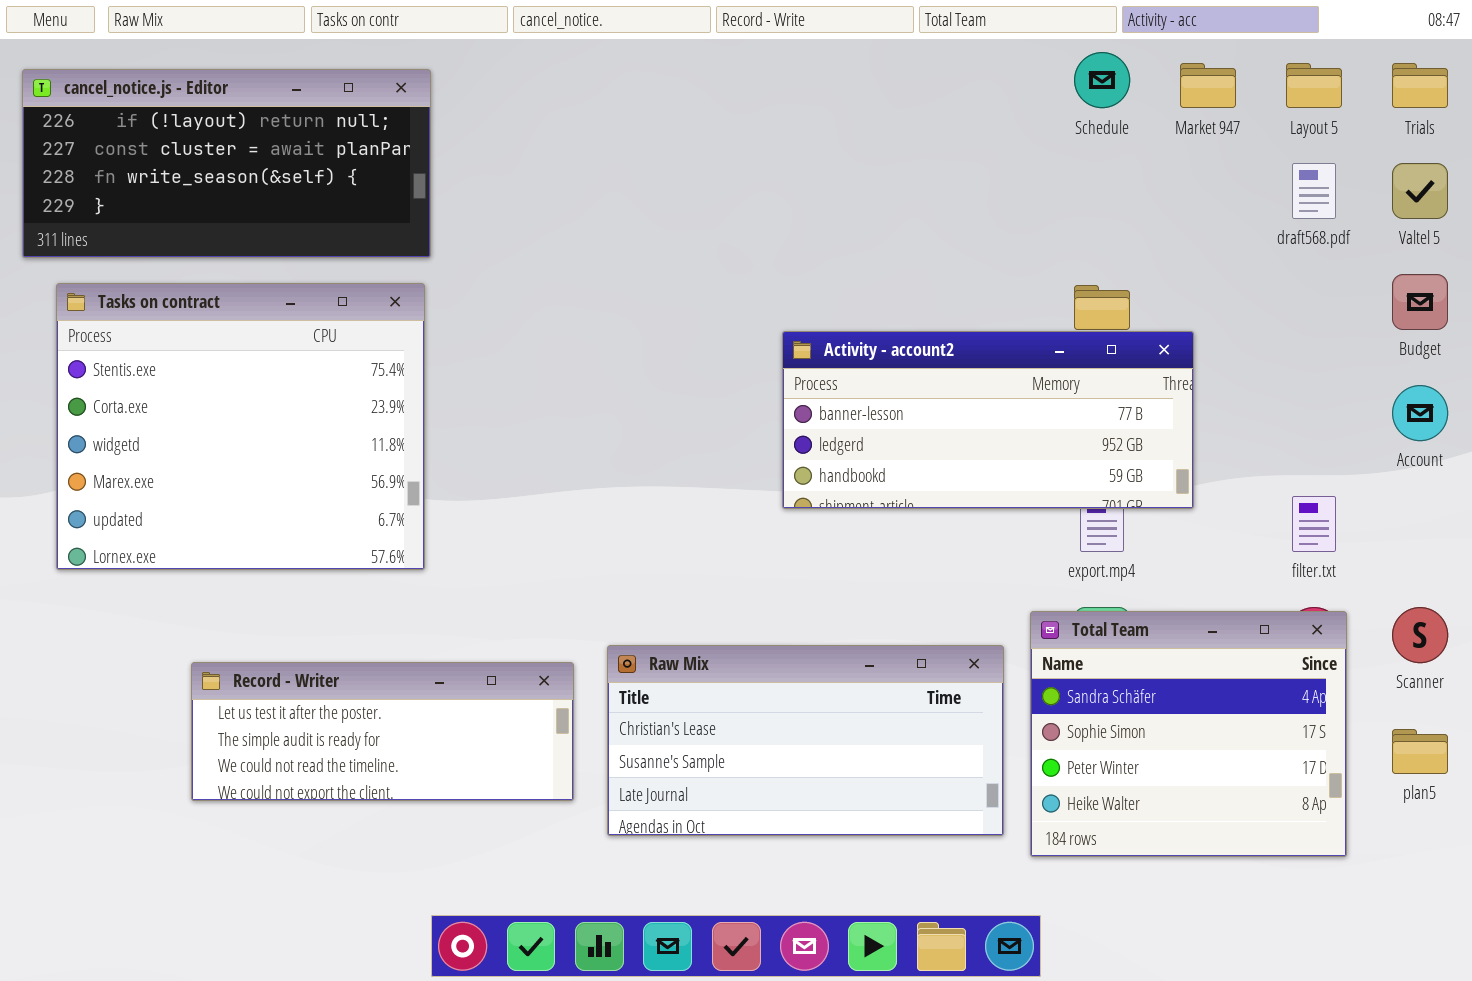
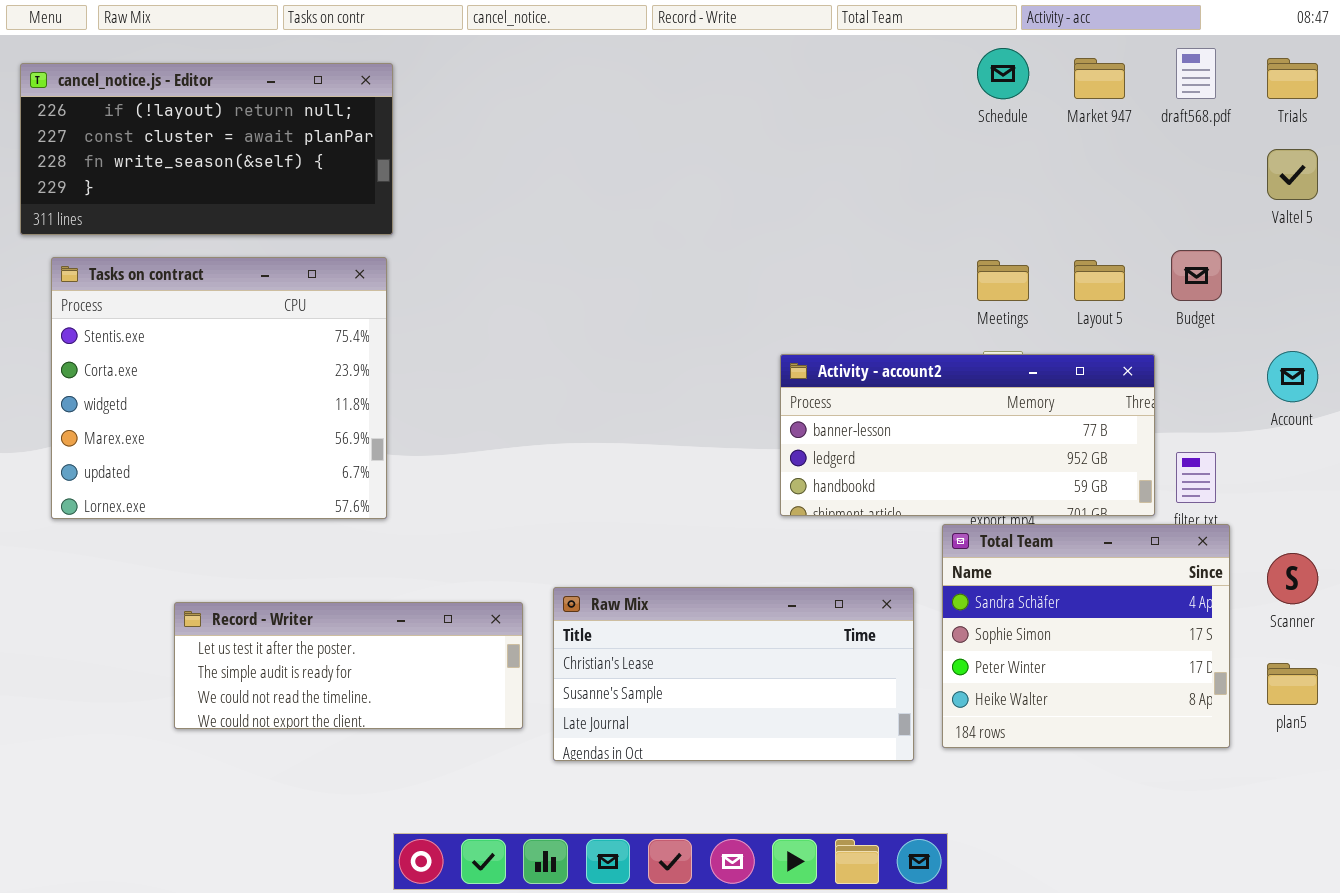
Layout 5: [1286,63,1342,108] -> [1074,260,1125,301], moved
draft568.pdf: [1292,163,1336,219] -> [1176,48,1216,99], moved
Budget: [1392,274,1448,330] -> [1171,250,1222,301], moved
Activity - account2: [782,331,1194,509] -> [780,354,1155,516], moved
Total Team: [1030,611,1347,857] -> [942,524,1230,748], moved

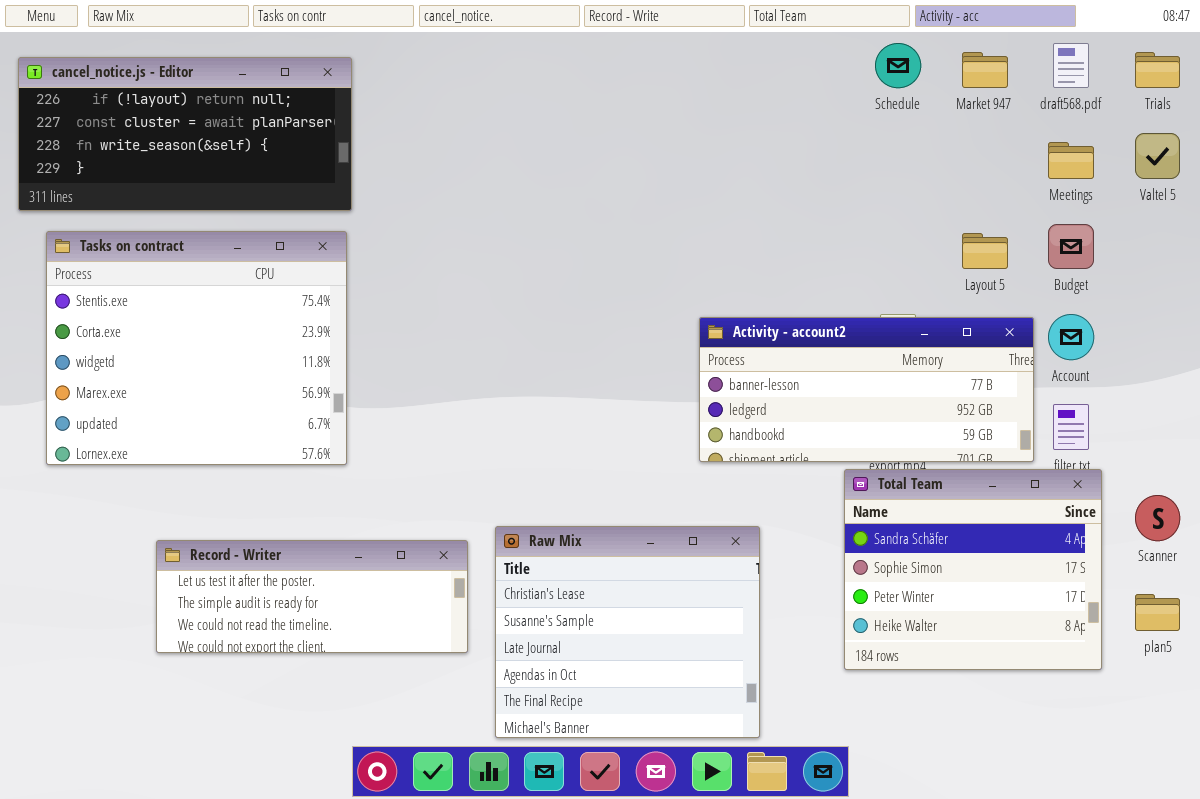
Meetings: [977,260,1029,301] -> [1048,142,1094,179], moved
Account: [1267,351,1318,402] -> [1048,314,1094,360], moved
Raw Mix: [553,587,914,761] -> [495,526,760,738], resized

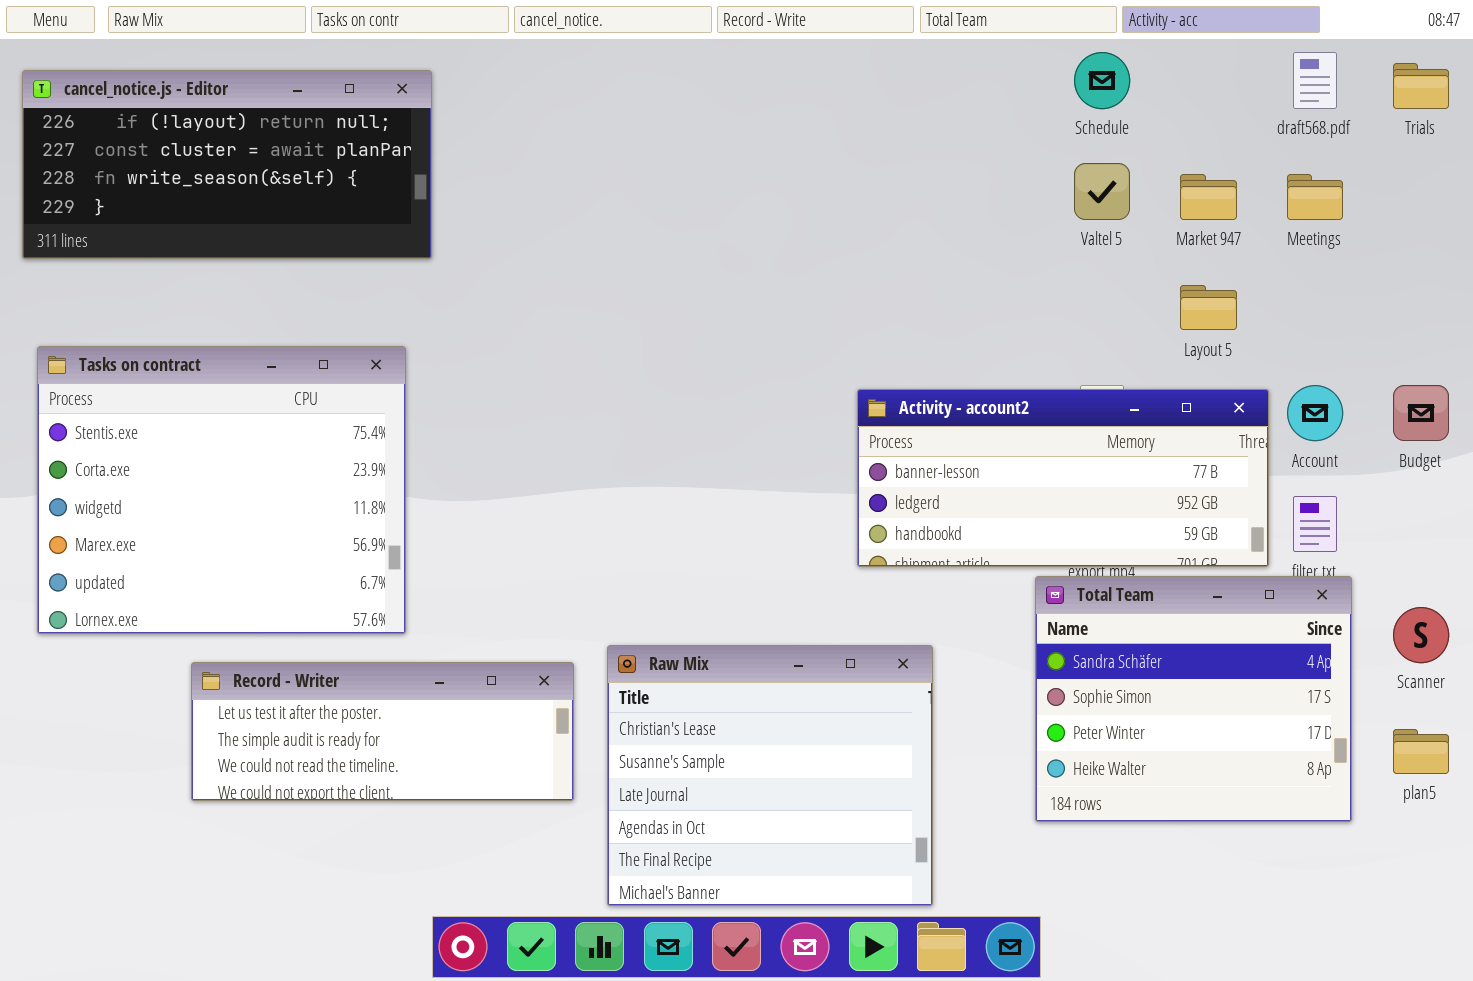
Market 947: [962,52,1008,88] -> [1180,174,1237,220], moved
Valtel 5: [1135,133,1180,179] -> [1074,163,1130,220], moved
Budget: [1048,224,1094,269] -> [1393,385,1449,441], moved
Tasks on contract: [46,231,347,465] -> [37,346,406,634], moved

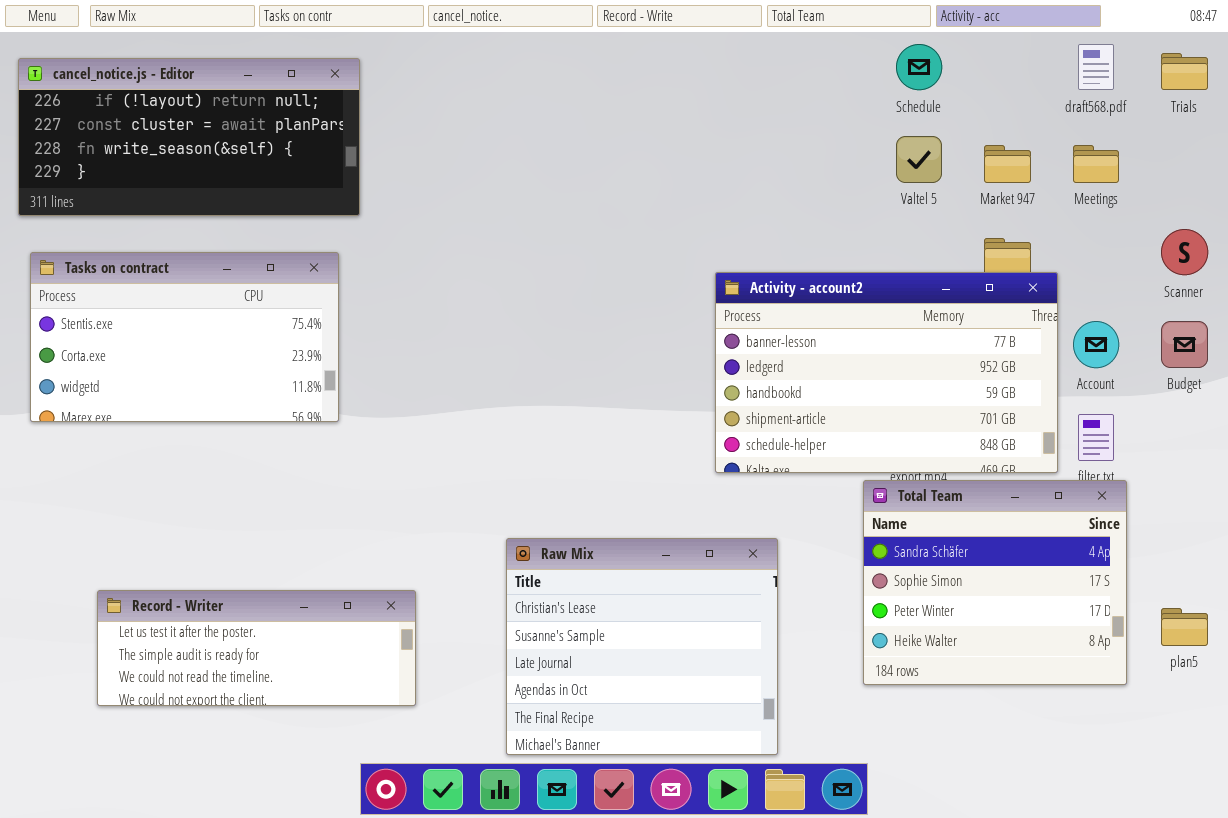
Tasks on contract: [37,346,406,634] -> [30,252,339,422], moved, resized
Activity - account2: [857,389,1269,567] -> [715,272,1058,473], resized
Scanner: [1393,607,1449,663] -> [1161,229,1208,275], moved
Record - Writer: [191,662,574,801] -> [97,590,416,706], moved

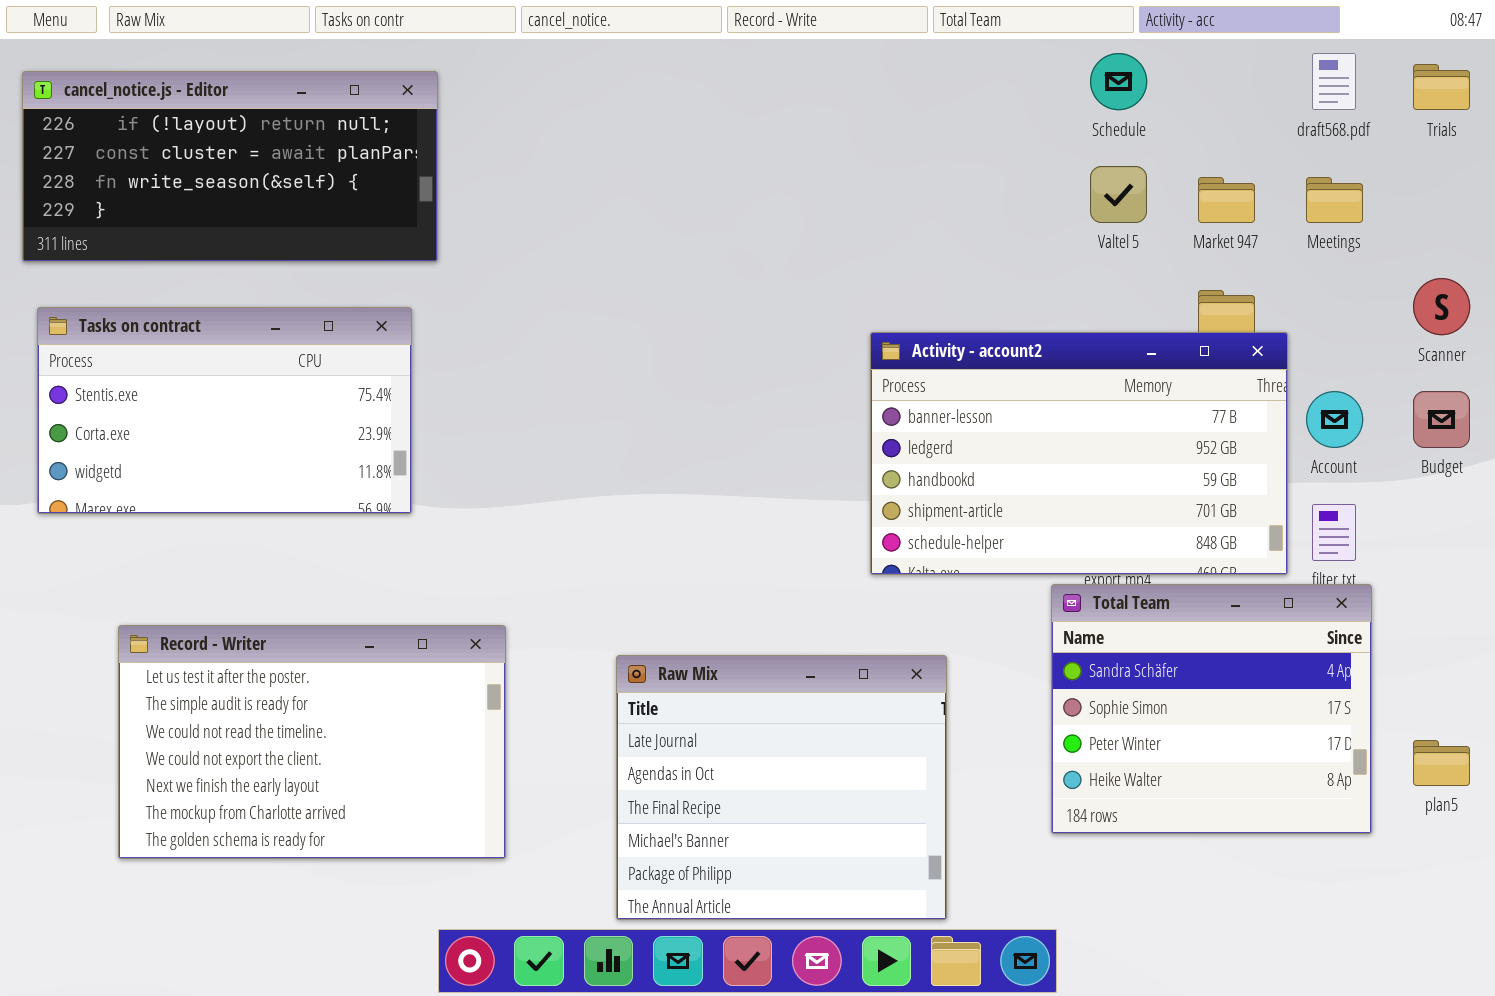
Raw Mix: [506,538,778,755] -> [616,655,947,920], scrolled down 2 rows
Record - Writer: [97,590,416,706] -> [118,625,506,859], resized

